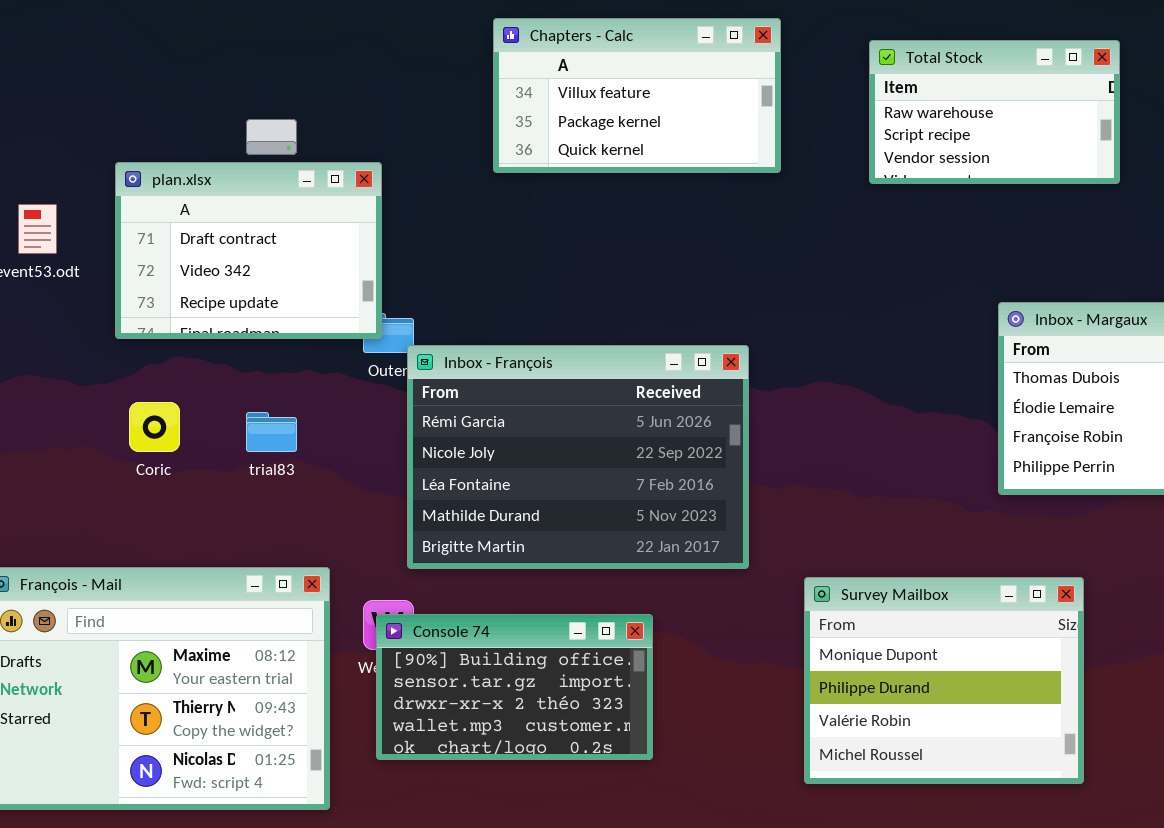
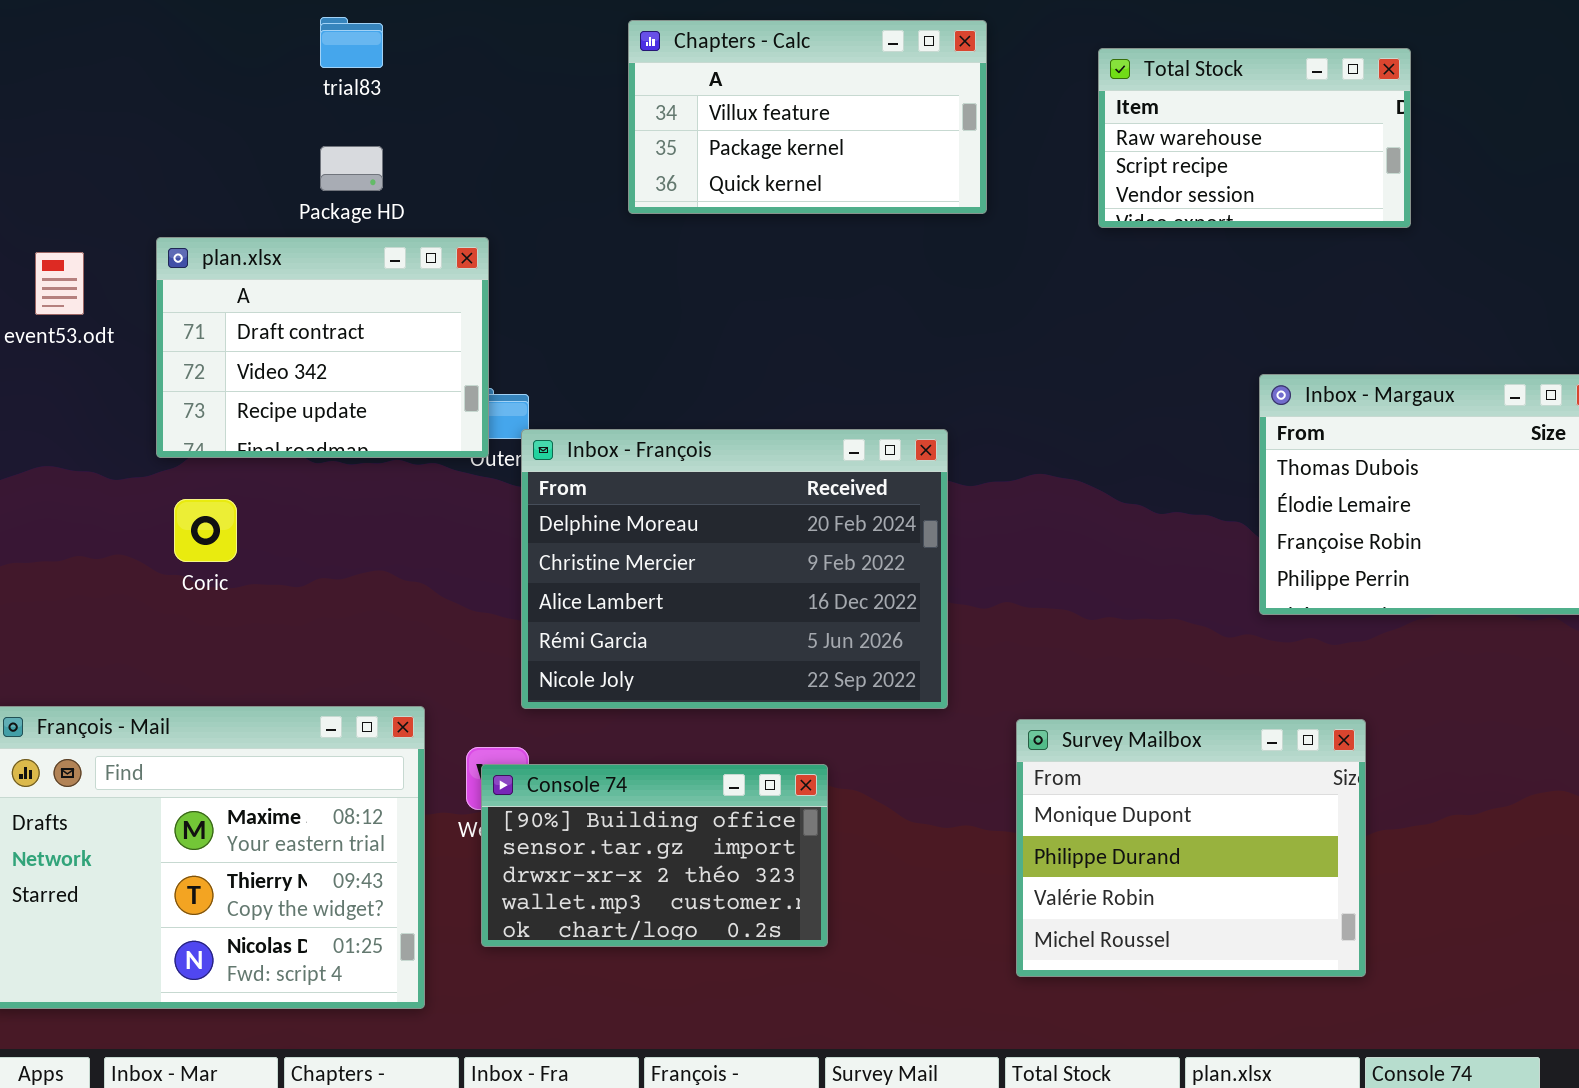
plan.xlsx: [115,162,382,339] -> [156,237,489,458], moved
Inbox - François: [407,345,749,569] -> [521,429,948,709], scrolled up 3 rows
trial83: [246,412,297,452] -> [320,17,383,68], moved

